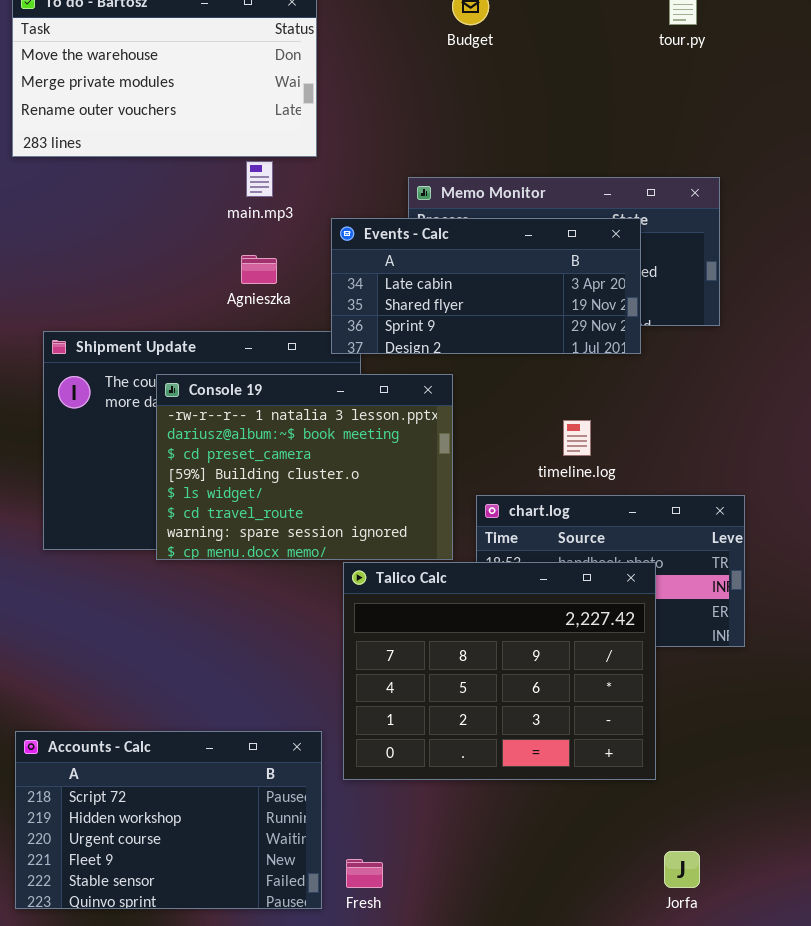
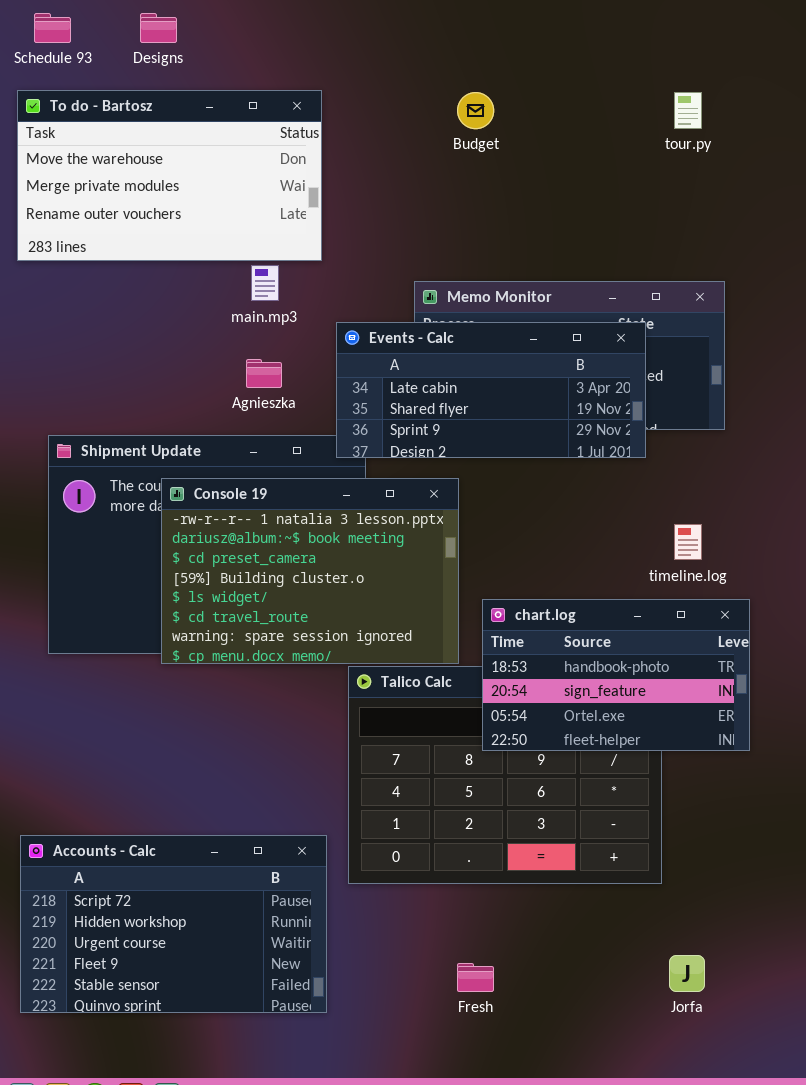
timeline.log: [563,420,591,456] -> [674,524,702,560], moved
chart.log: [476,495,745,647] -> [482,599,750,751], raised
Fresh: [346,859,383,888] -> [457,963,494,992], moved

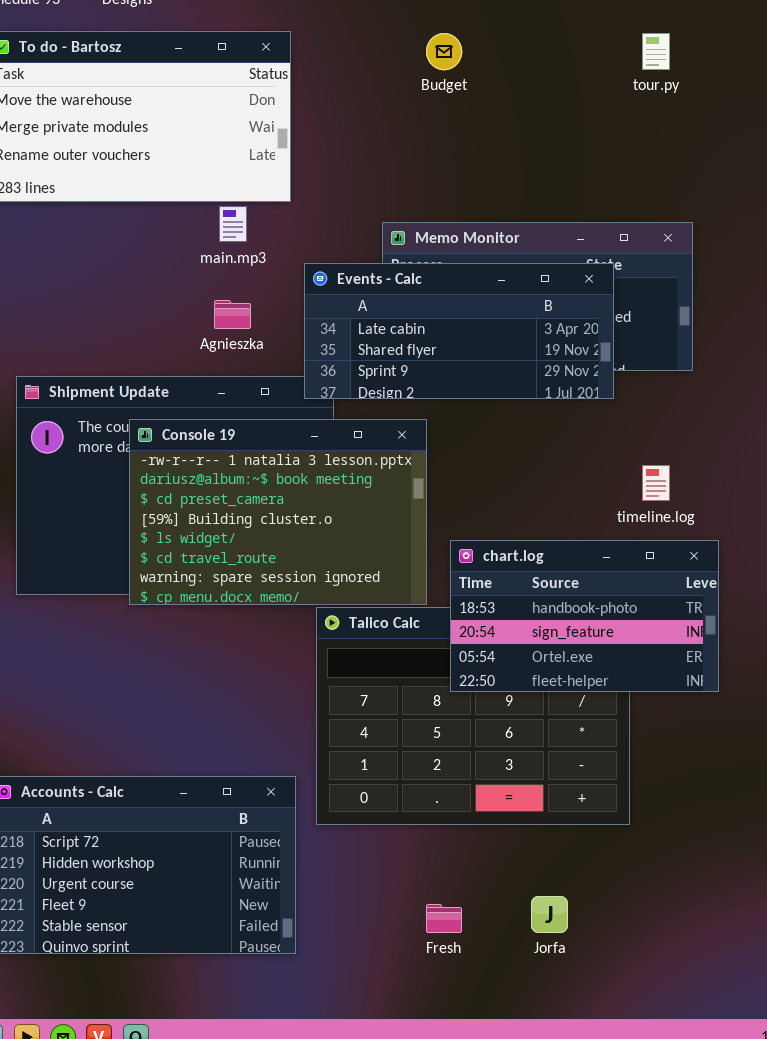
Jorfa: [669,955,705,992] -> [531,896,568,933], moved

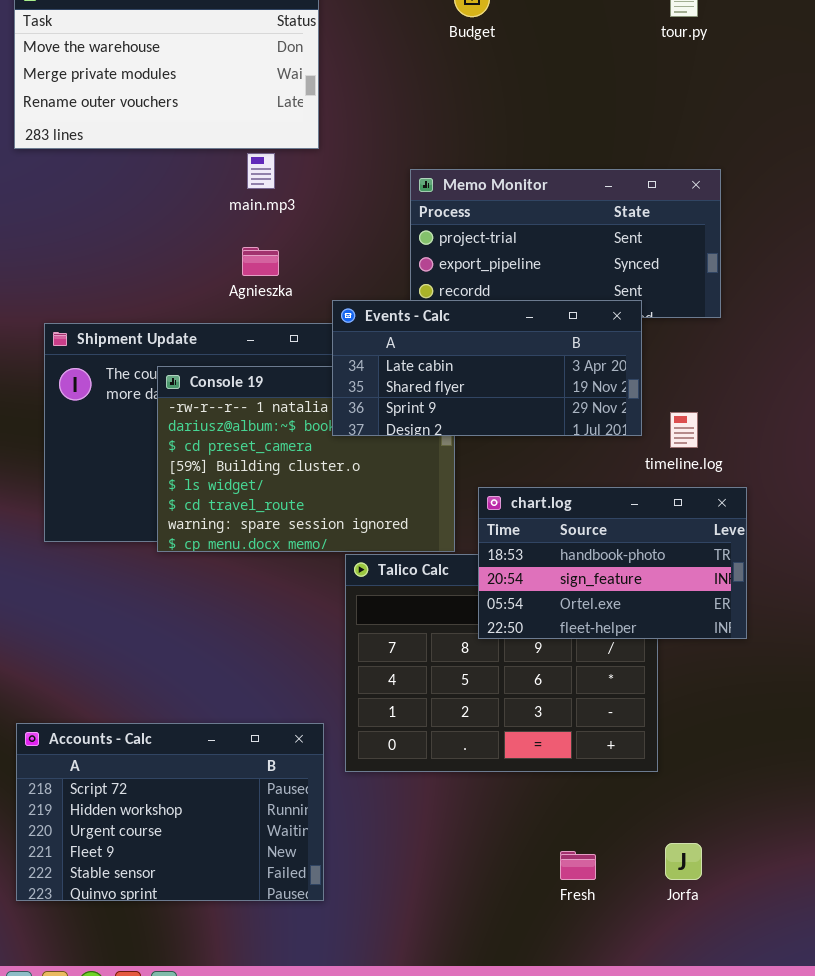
Events - Calc: [304,263,614,399] -> [332,300,642,436], moved
Jorfa: [531,896,568,933] -> [665,843,702,880], moved
Fresh: [426,904,462,933] -> [560,851,596,880], moved

